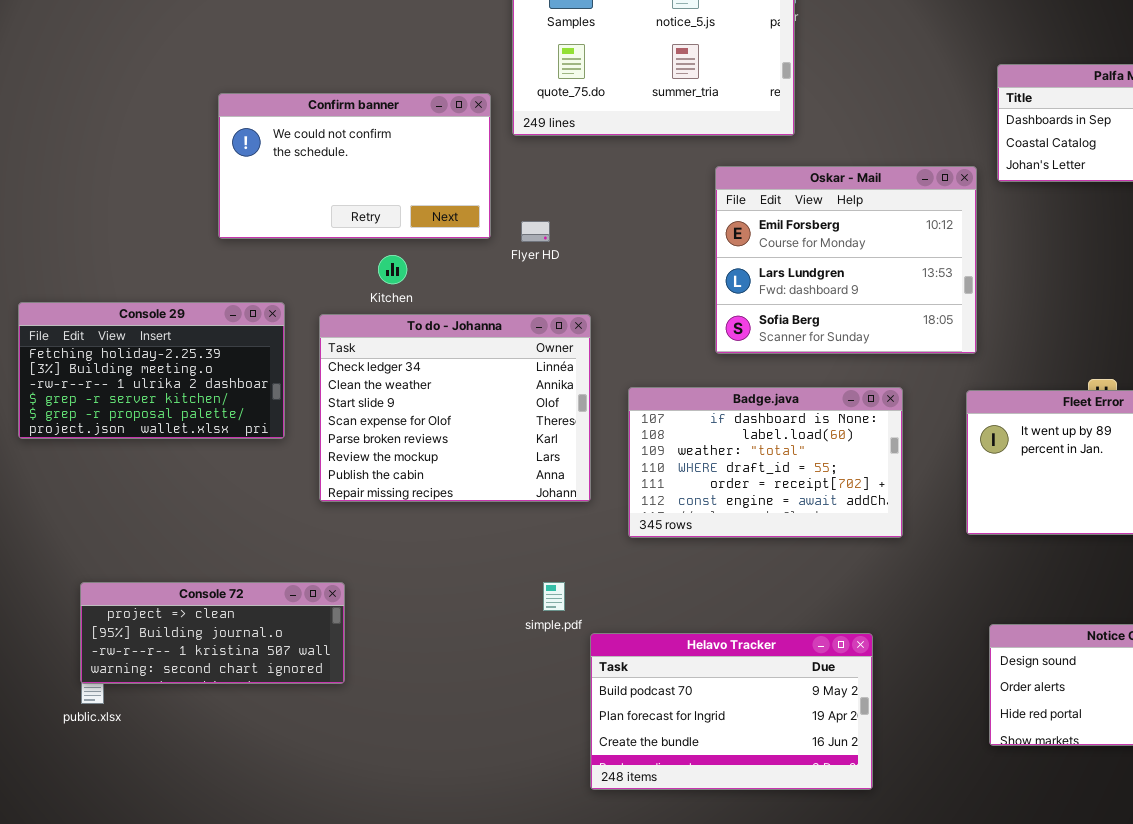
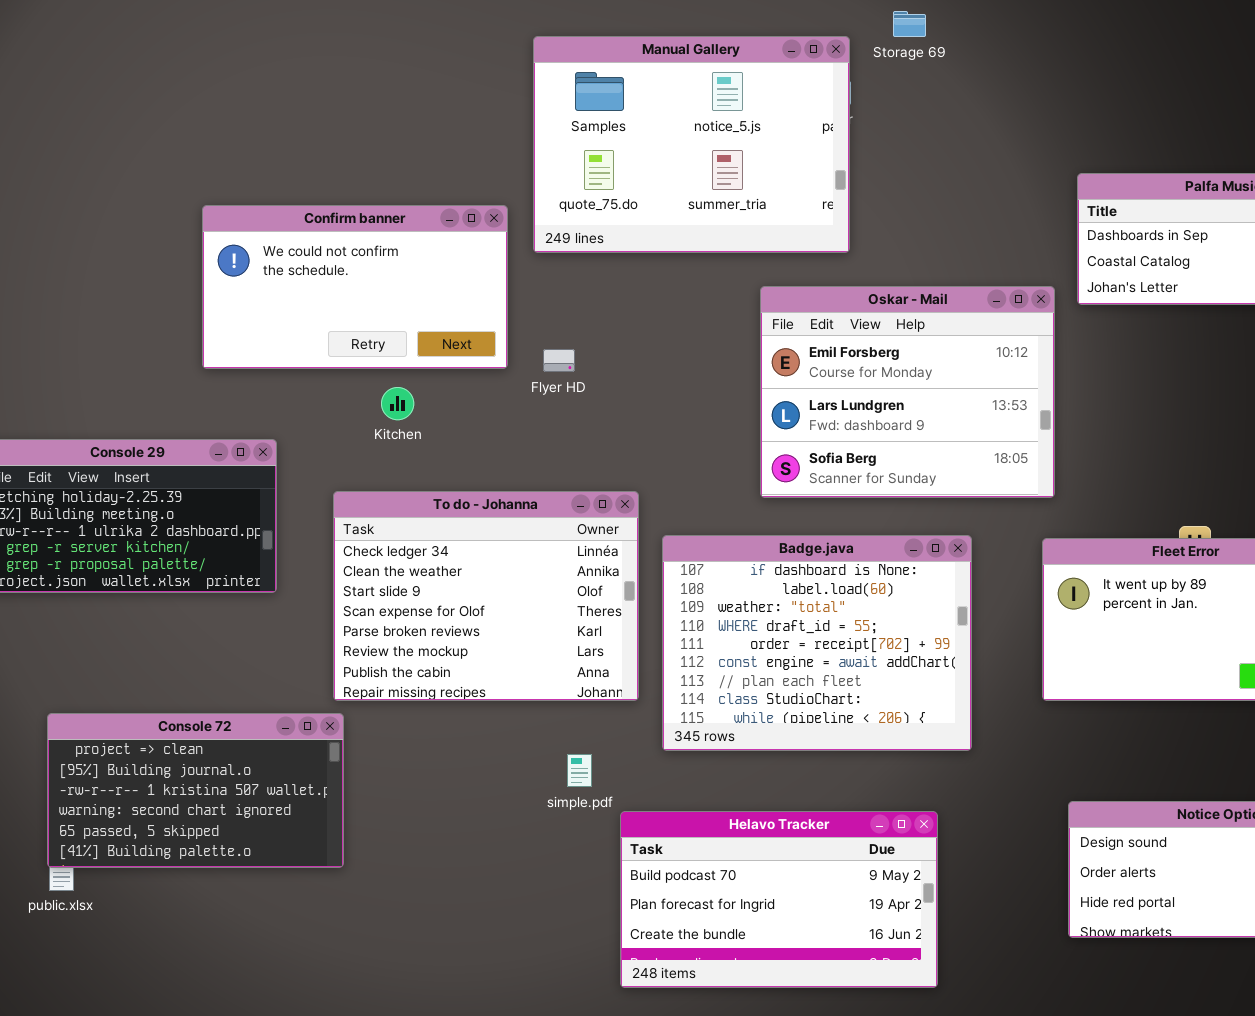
To do - Johanna: [319,314,591,502] -> [333,491,639,701], moved
Badge.java: [628,387,903,538] -> [662,535,972,751], resized
Console 72: [80,582,345,684] -> [47,713,344,868], resized

